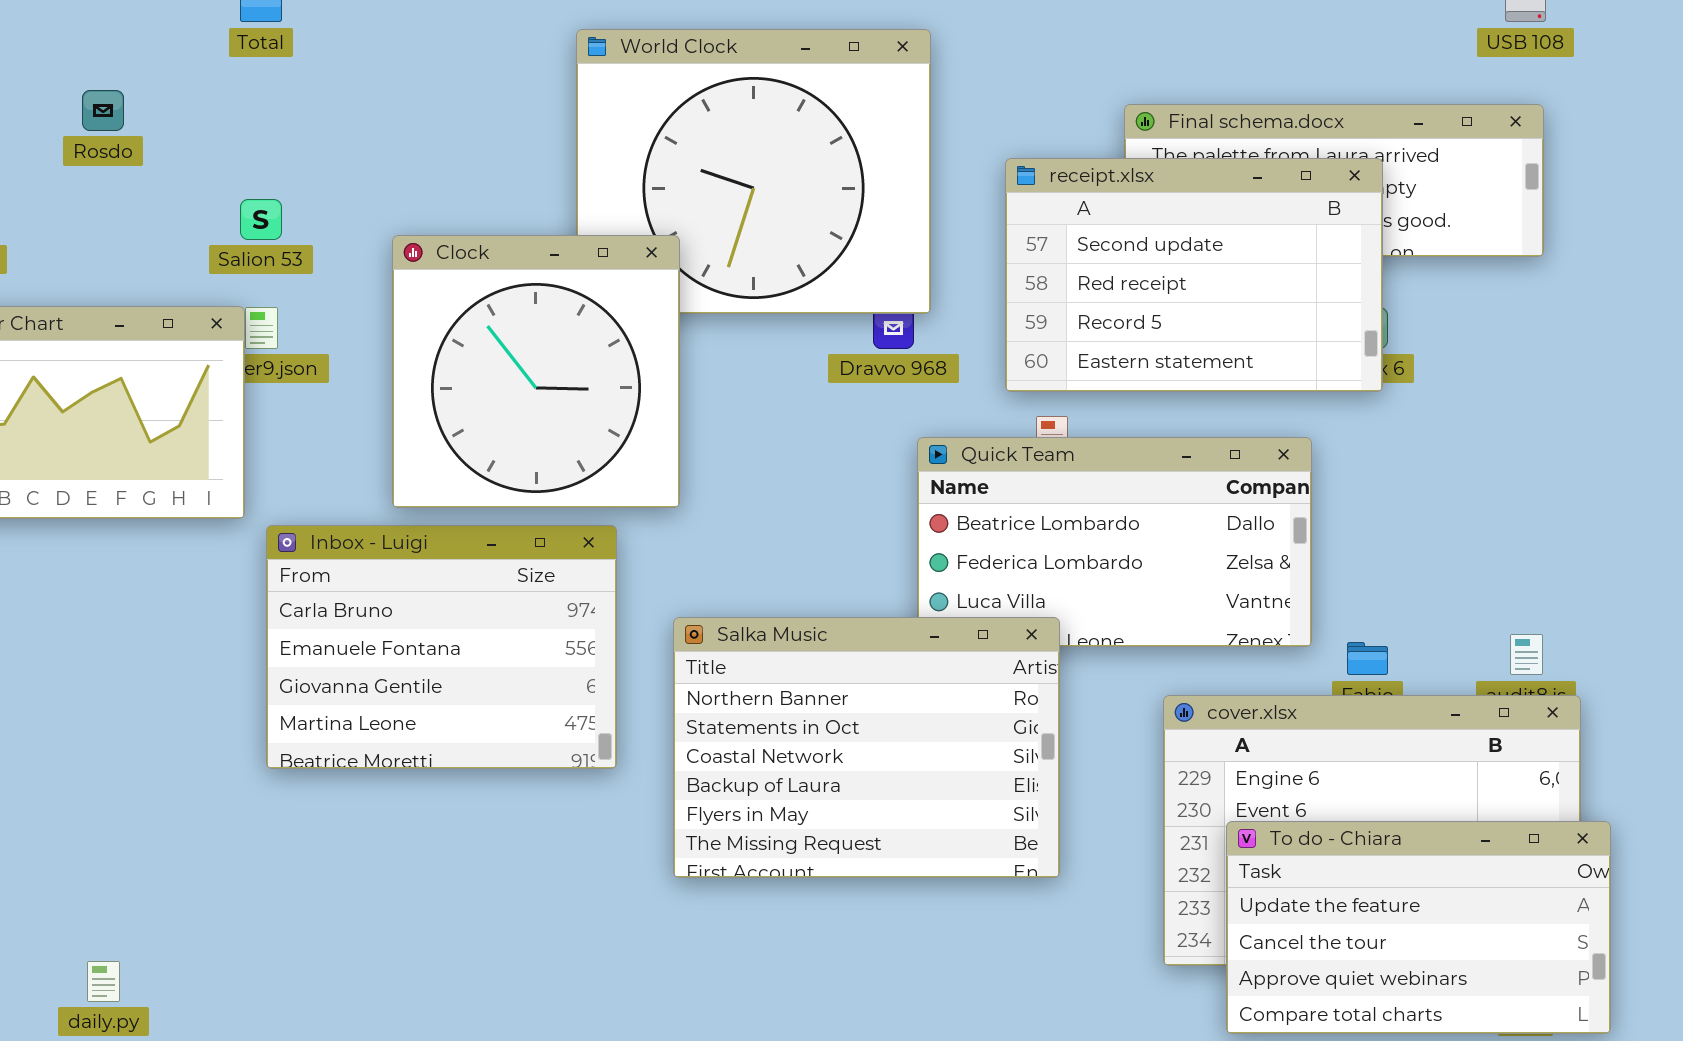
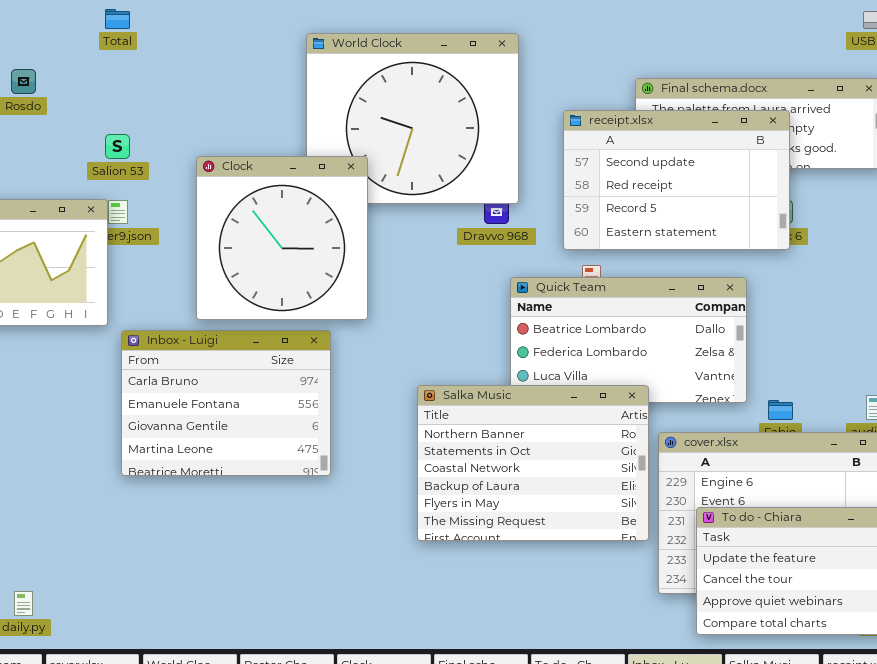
Salka Music: [673,617,1060,878] -> [417,385,649,541], moved

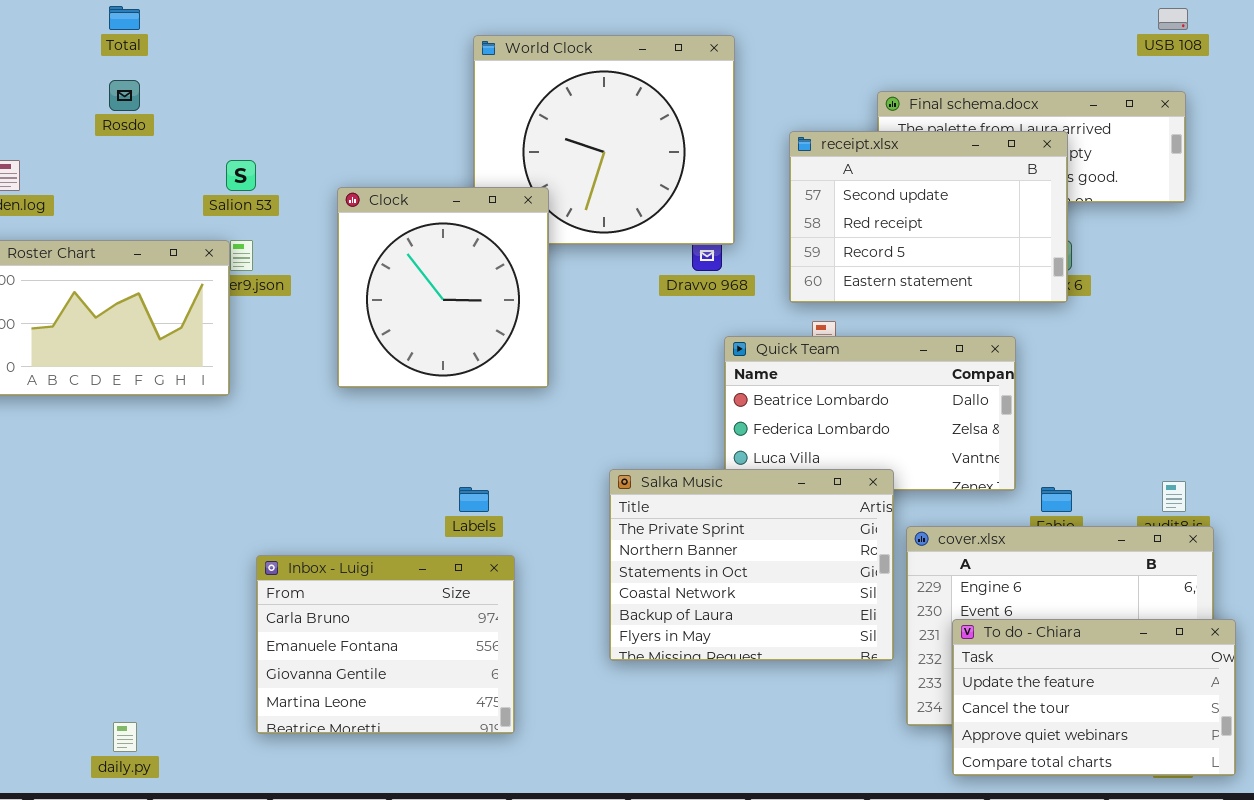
Total: [105,9,130,29] -> [109,6,140,30], moved
Inbox - Luigi: [121,330,331,476] -> [256,555,515,734], moved
Salka Music: [417,385,649,541] -> [609,469,894,661], scrolled up 1 row

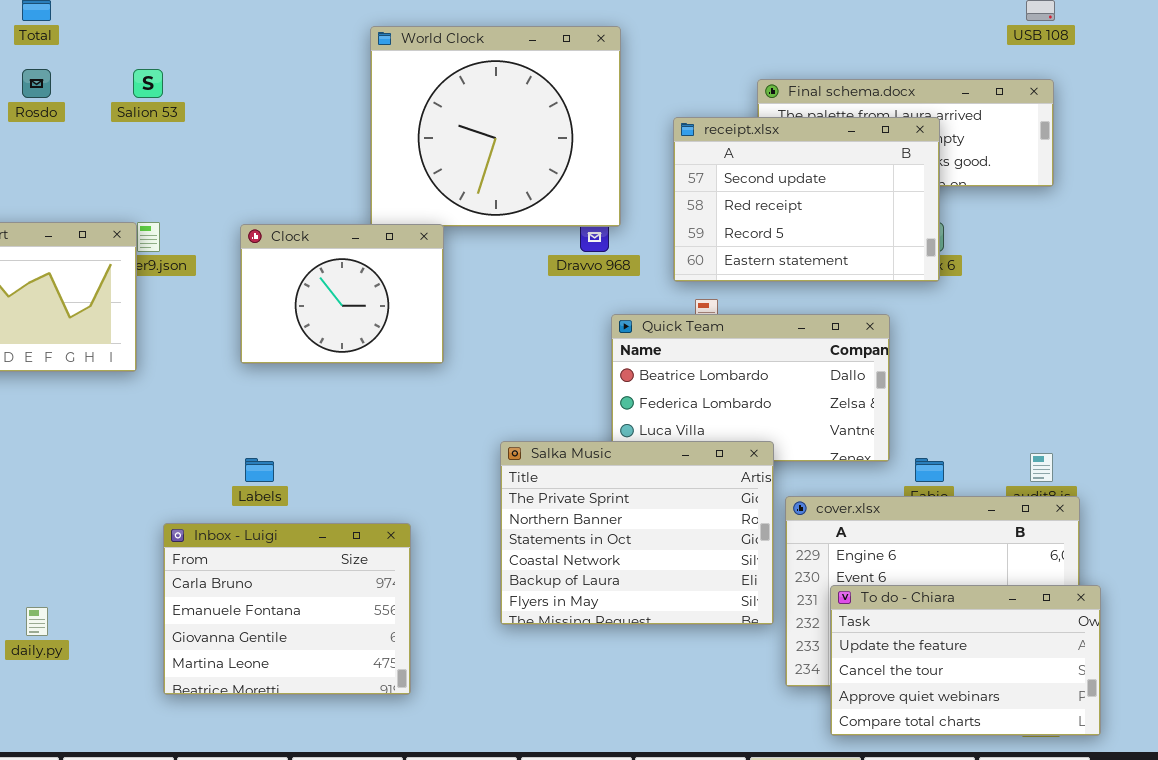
Salion 53: [226,160,256,191] -> [133,69,163,98], moved
Clock: [337,187,549,388] -> [240,224,444,364], resized
Labels: [459,487,489,512] -> [245,458,274,482], moved
daily.py: [113,722,137,752] -> [26,607,48,636], moved

